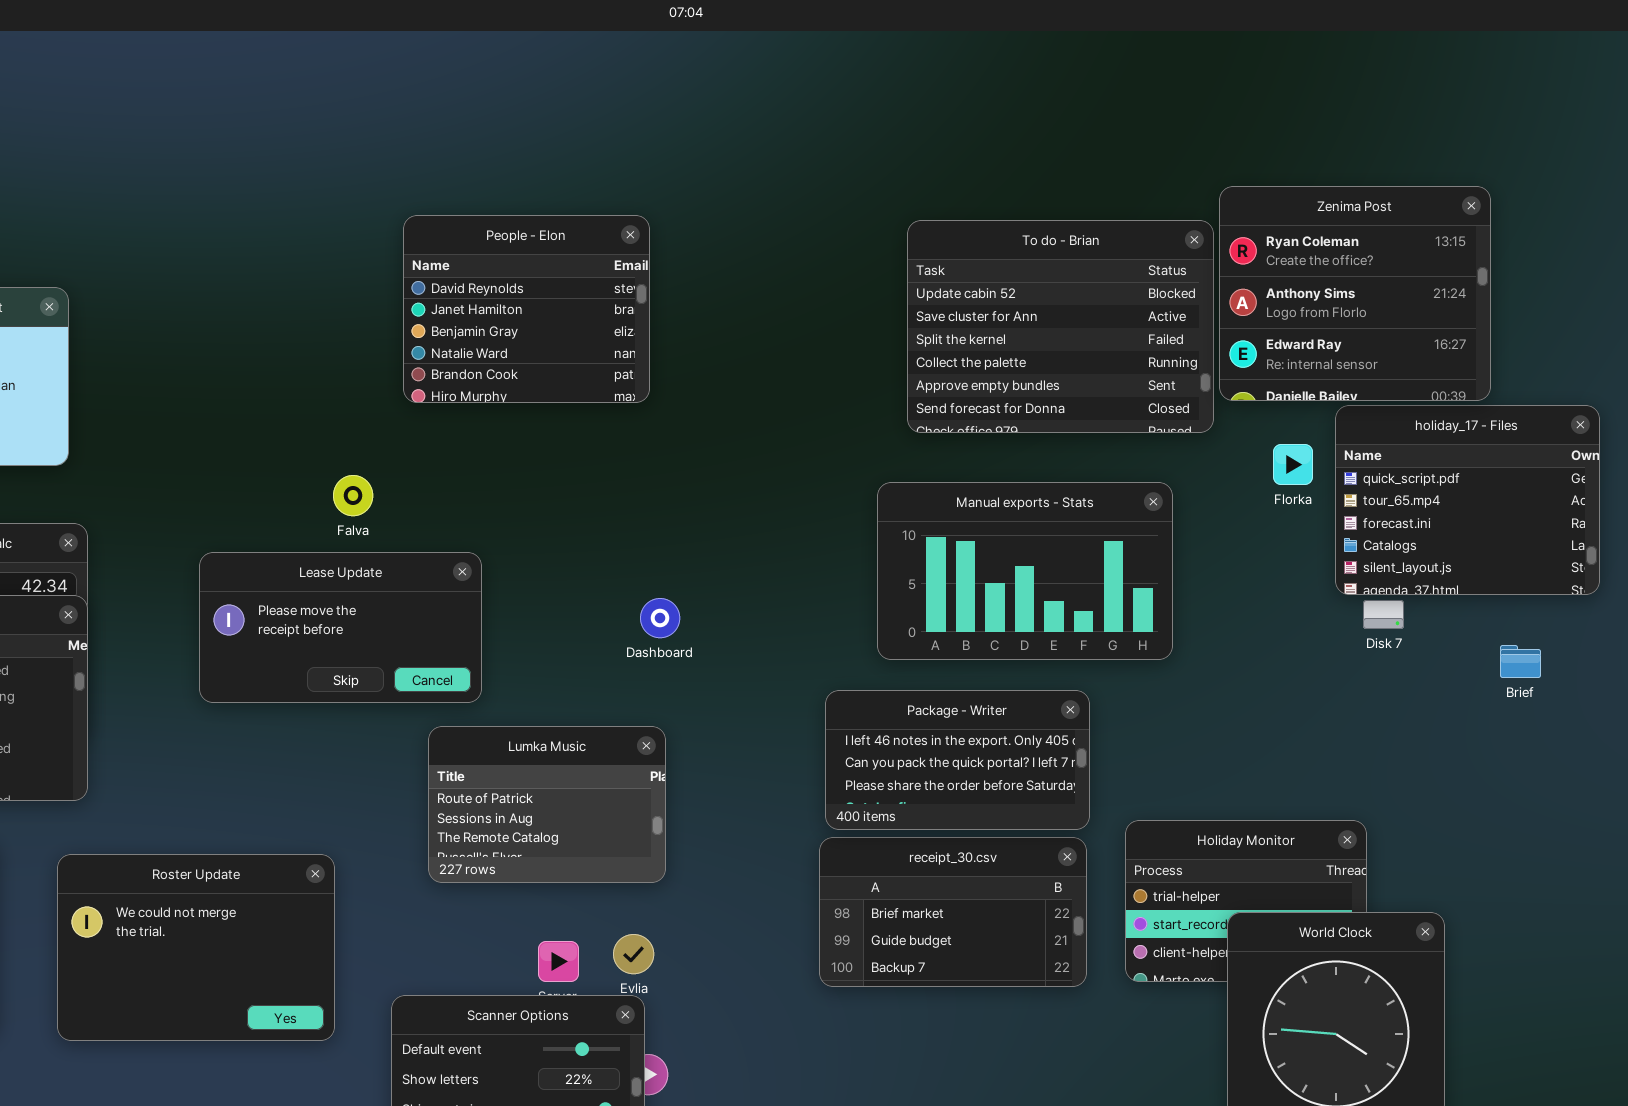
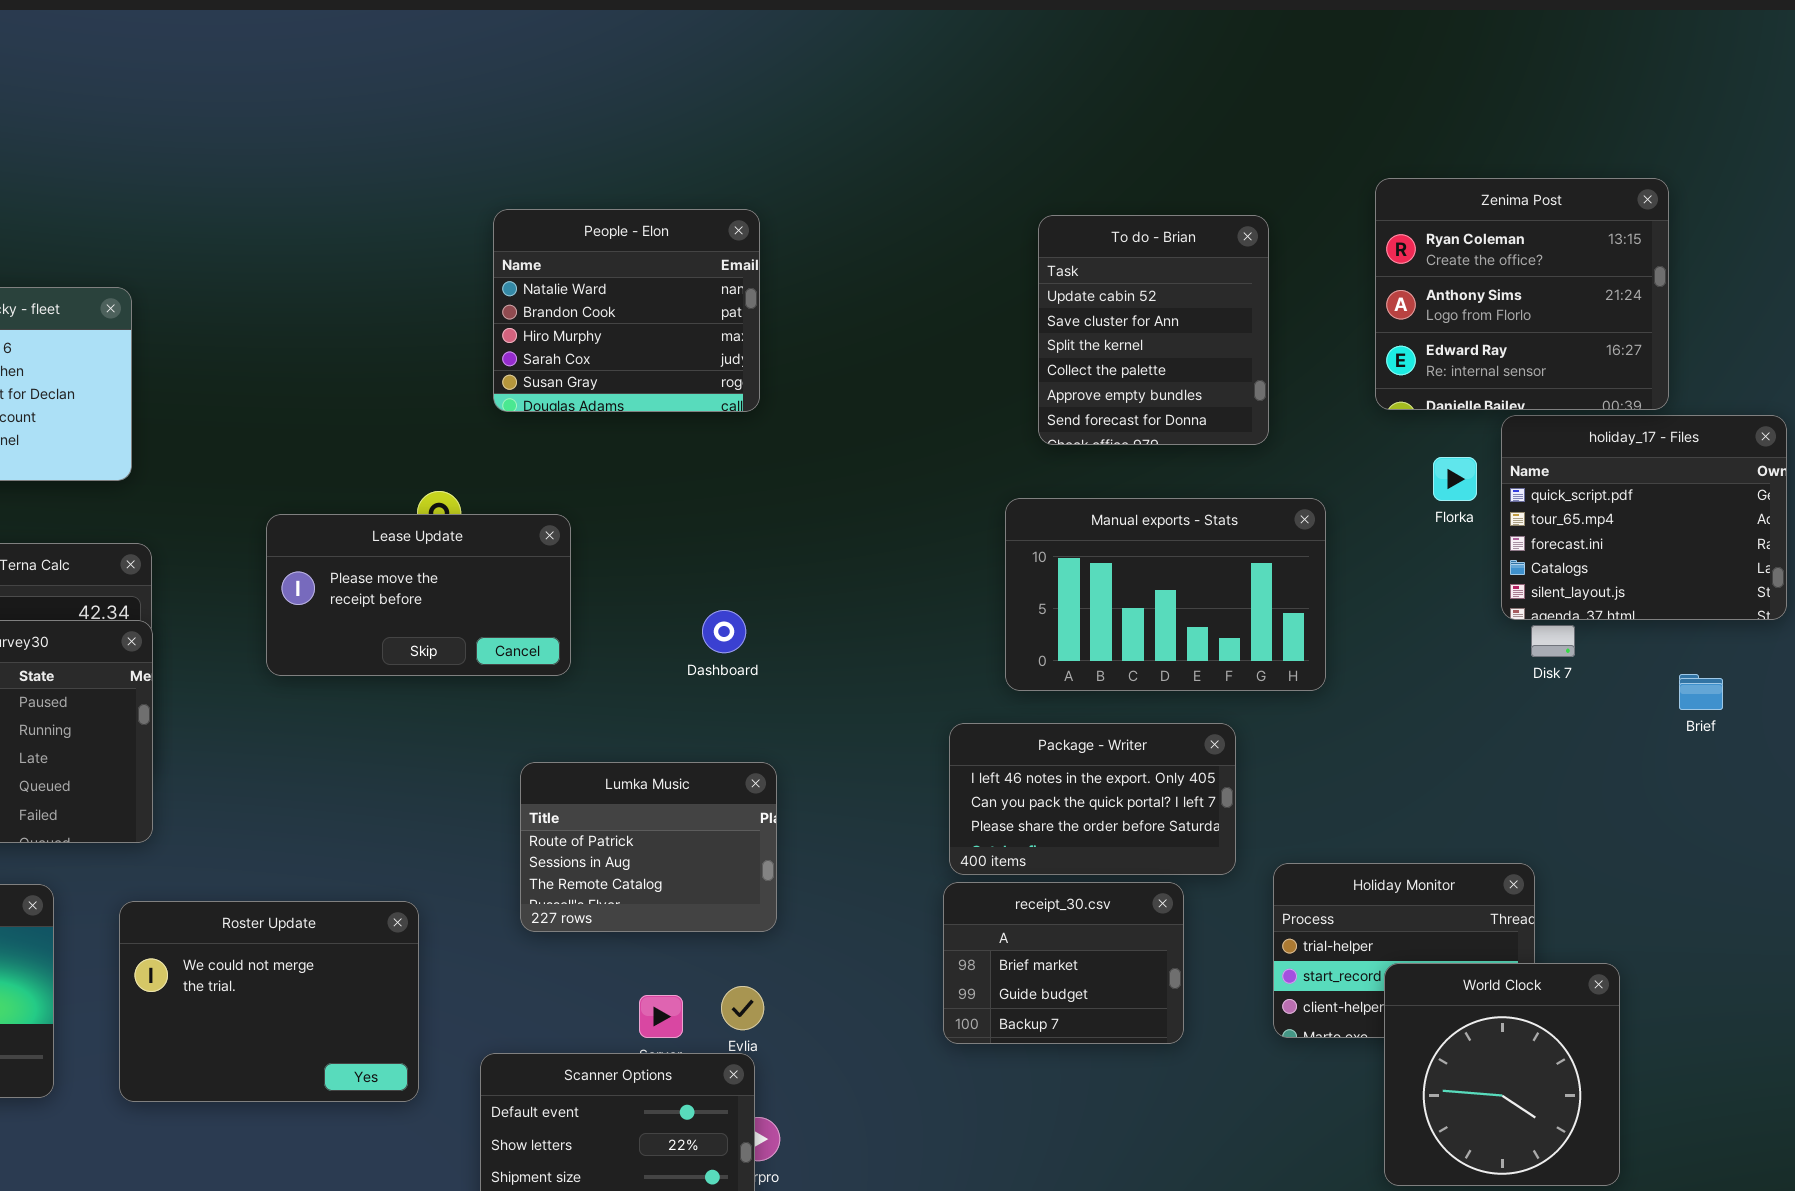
People - Elon: [403,215,650,403] -> [493,209,760,412], scrolled down 3 rows
To do - Brian: [907,220,1214,433] -> [1038,215,1269,445], resized
Lease Update: [199,552,482,703] -> [266,514,571,676], moved
Dashboard: [640,598,680,638] -> [702,610,746,653], moved
receipt_30.csv: [819,837,1087,987] -> [943,882,1184,1044], resized

